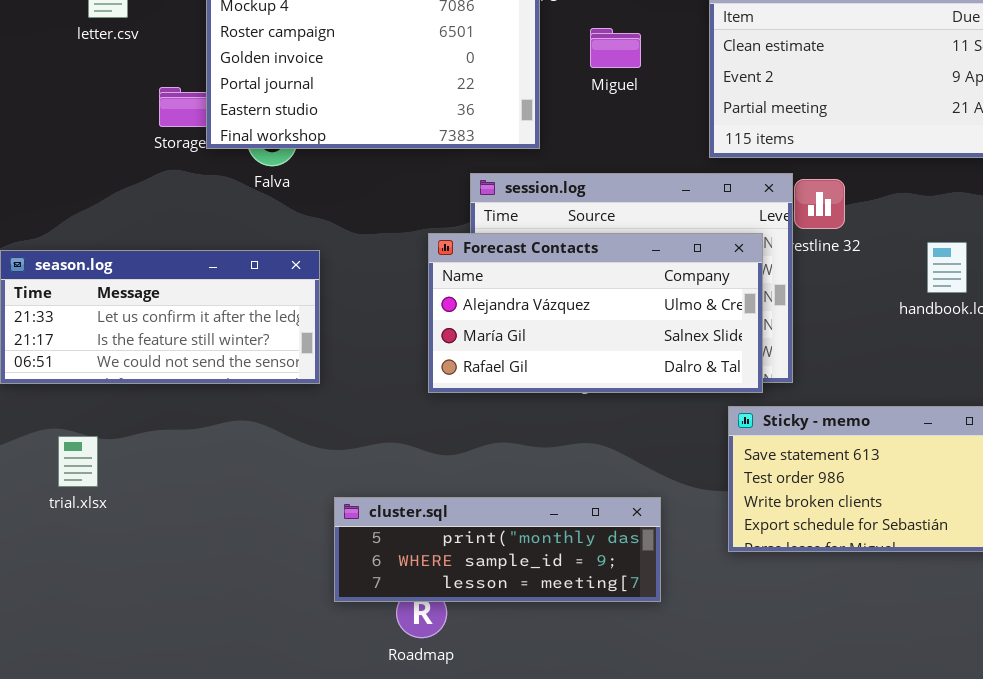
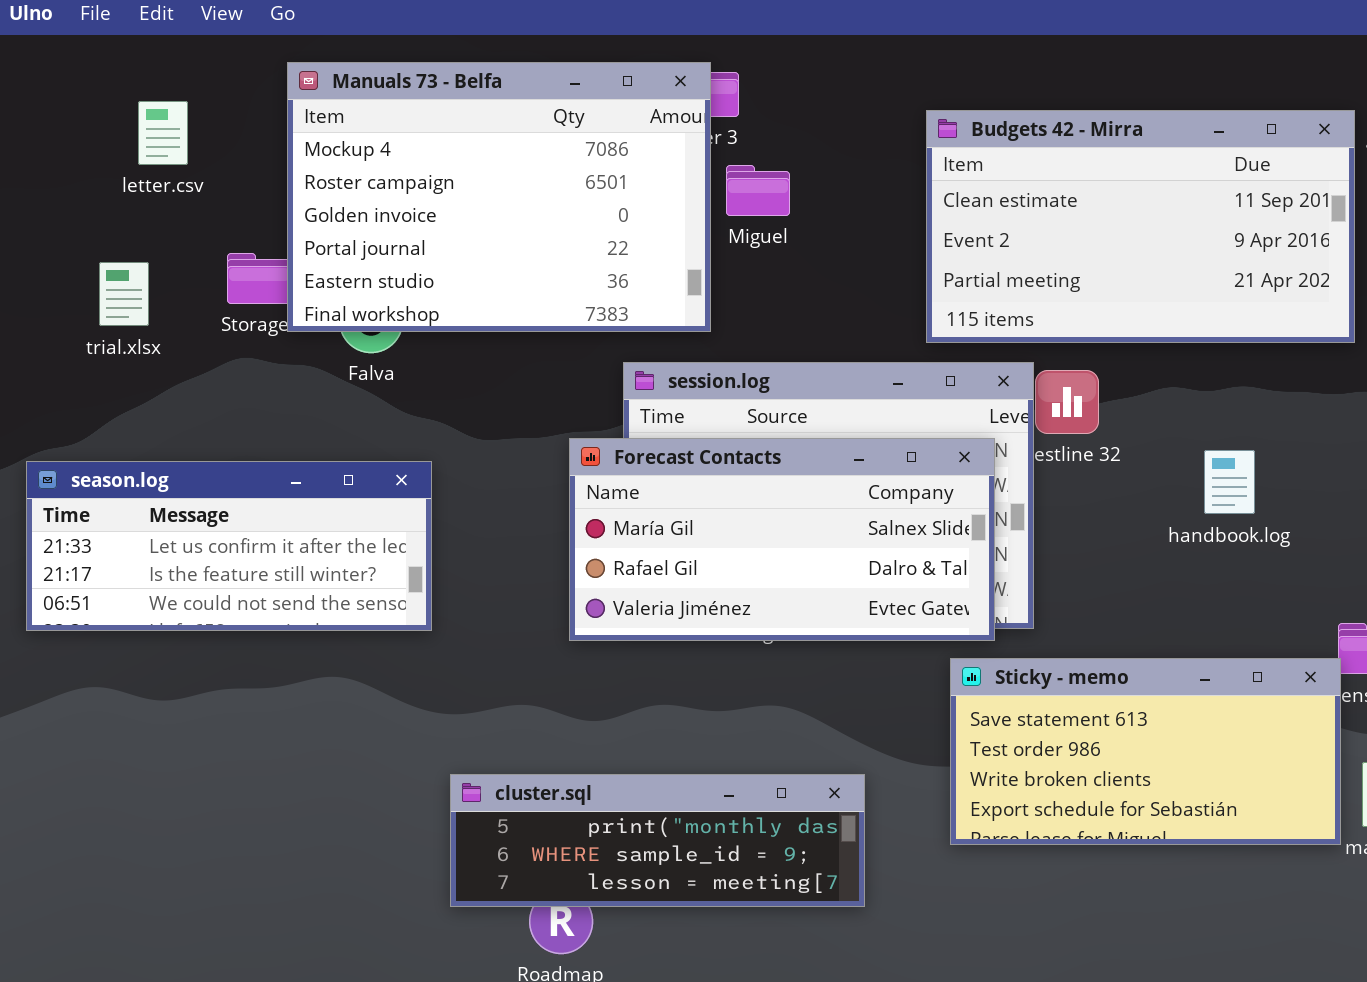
Miguel: [590,28,641,68] -> [726,165,790,216], moved
Forecast Contacts: [428,233,763,393] -> [569,438,995,641], scrolled down 1 row
trial.xlsx: [58,436,98,487] -> [99,262,149,326], moved

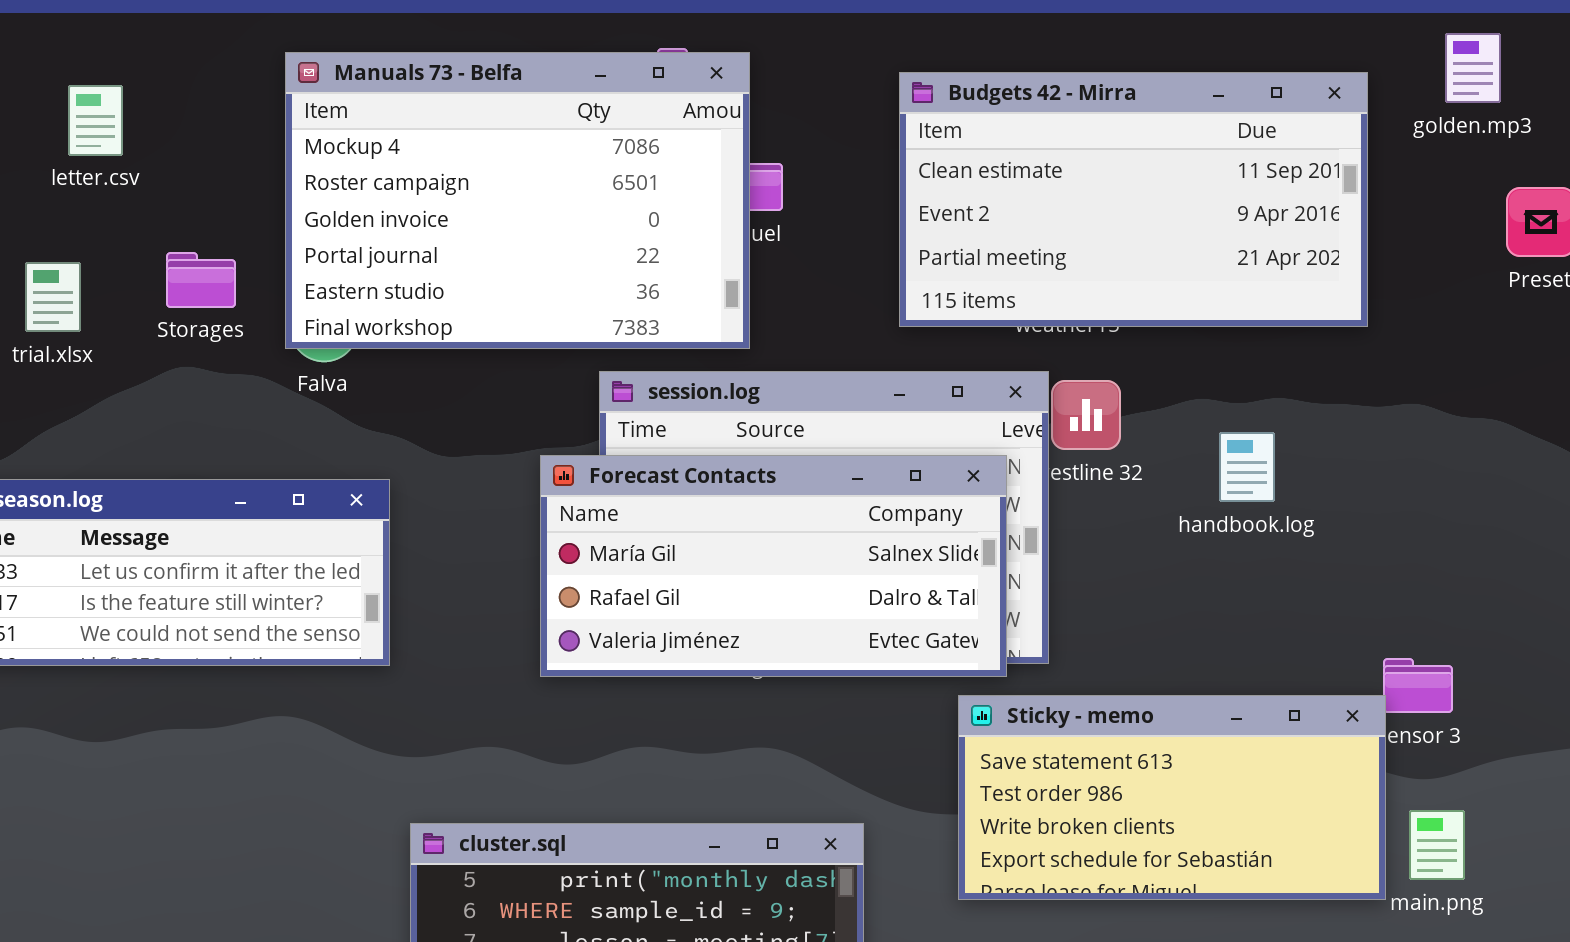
Manuals 73 - Belfa: [287,62,711,332] -> [285,52,750,349], moved
Budgets 42 - Mirra: [926,110,1355,343] -> [899,72,1368,327], moved
handbook.log: [1204,450,1255,514] -> [1219,432,1275,502], moved

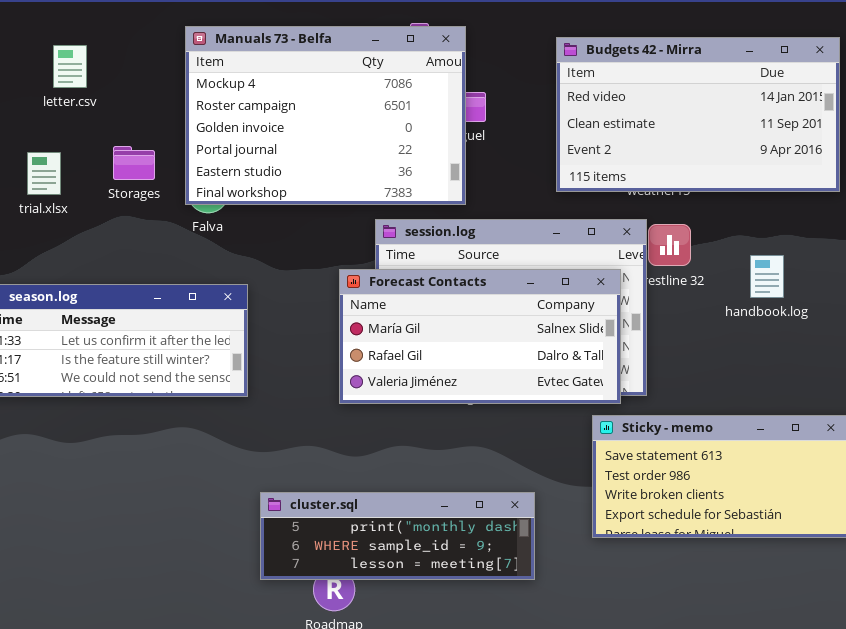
Budgets 42 - Mirra: [899,72,1368,327] -> [556,37,840,192], scrolled up 1 row

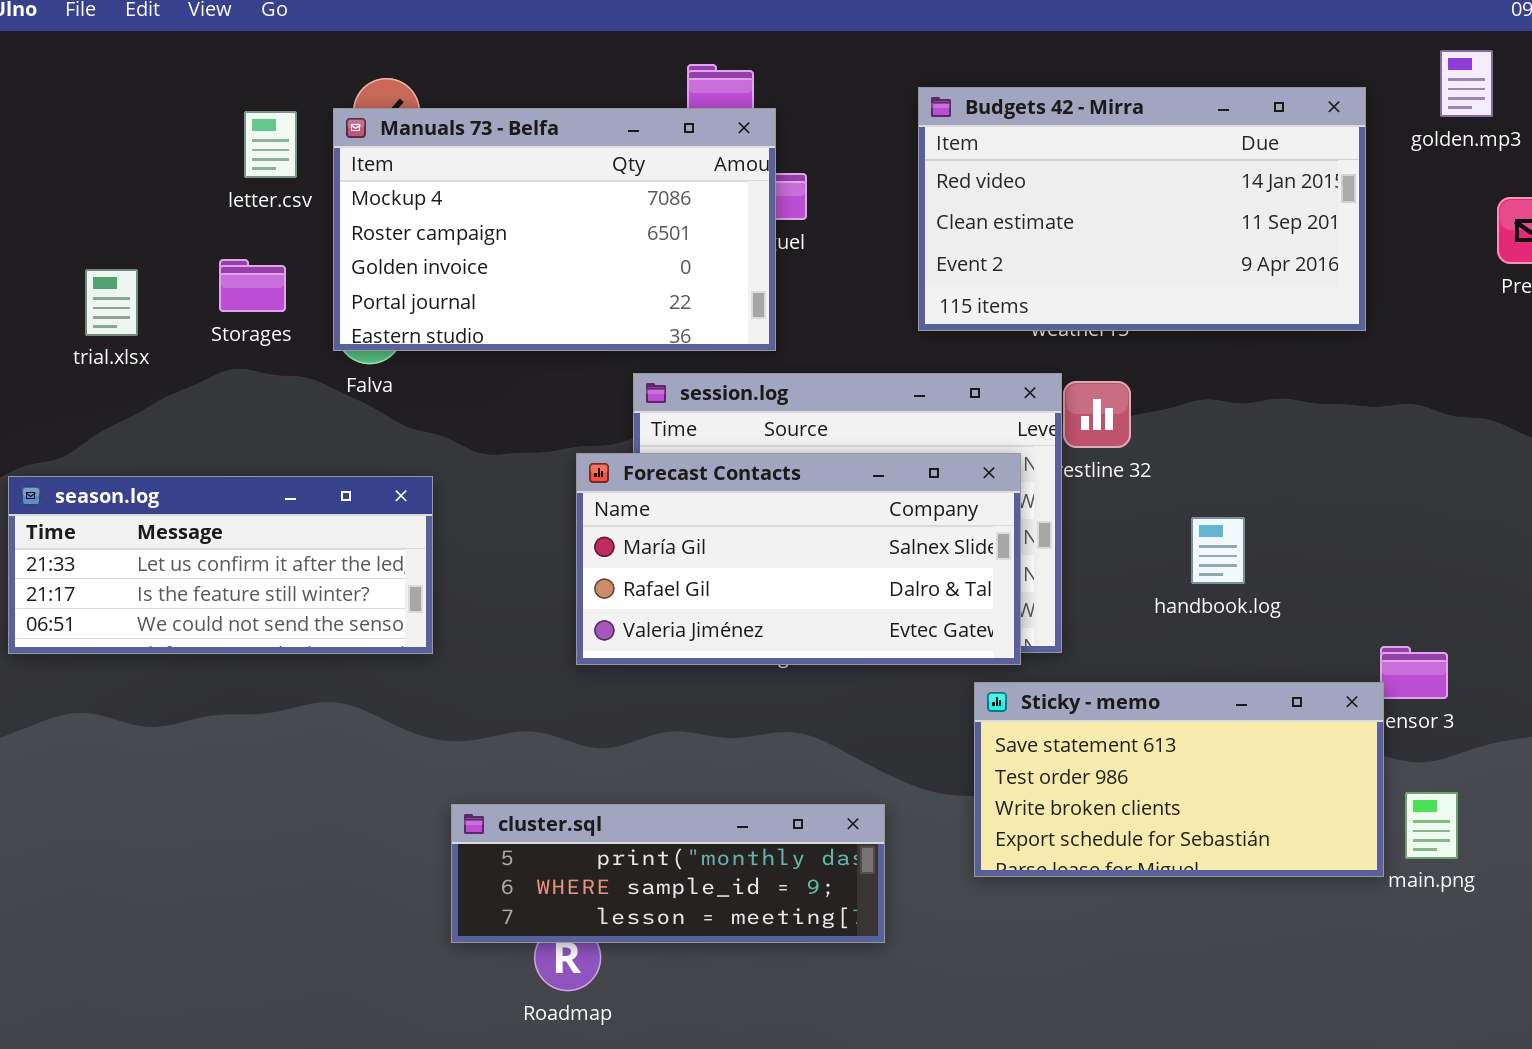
Manuals 73 - Belfa: [185,26,466,205] -> [333,108,776,351], resized
letter.csv: [53,45,87,88] -> [244,111,297,178], moved
handbook.log: [750,255,784,298] -> [1191,517,1245,584], moved

